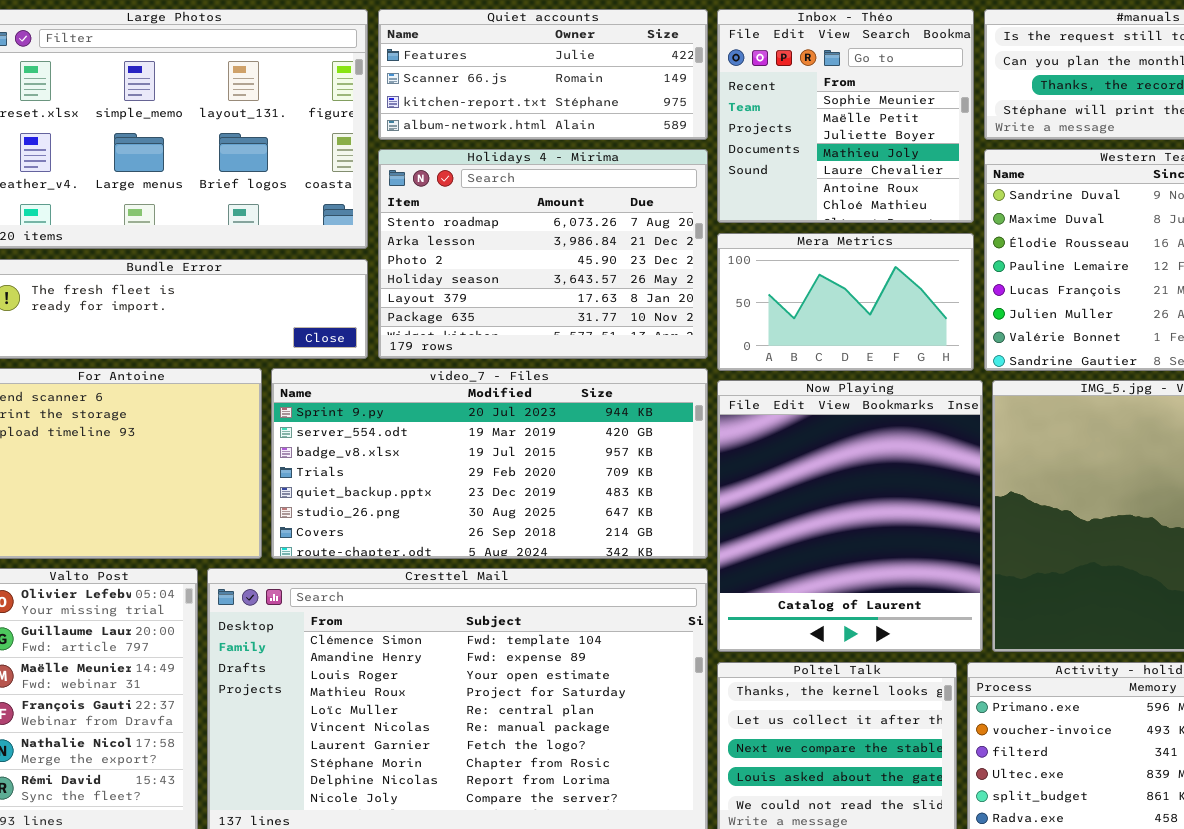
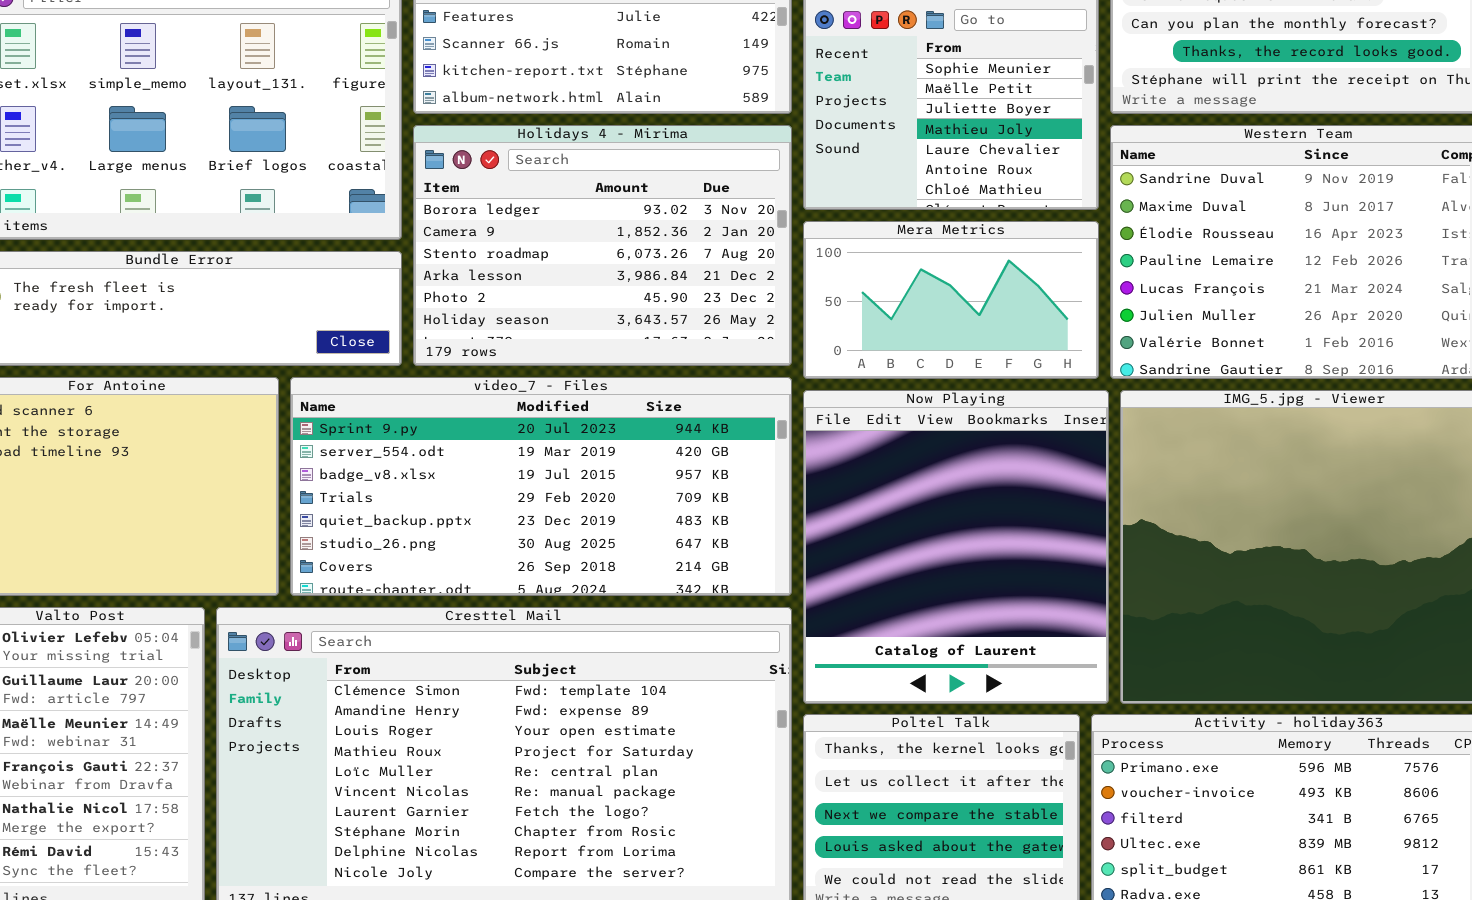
Holidays 4 - Mirima: [378,149,708,359] -> [413,125,792,366], scrolled up 2 rows

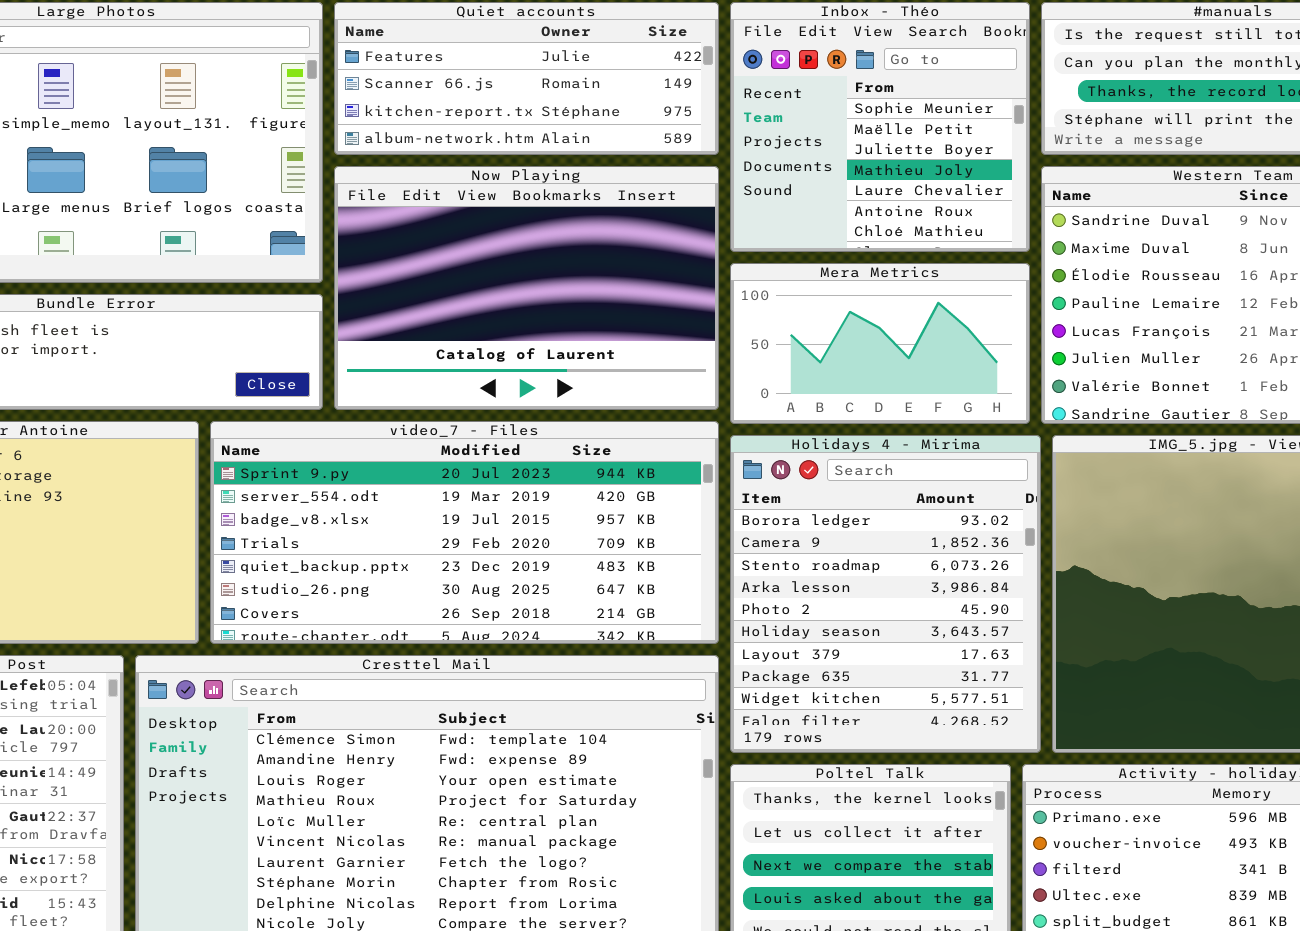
Holidays 4 - Mirima: [413,125,792,366] -> [730,435,1041,753], moved, resized
Now Playing: [803,390,1109,704] -> [334,166,719,410], moved, resized

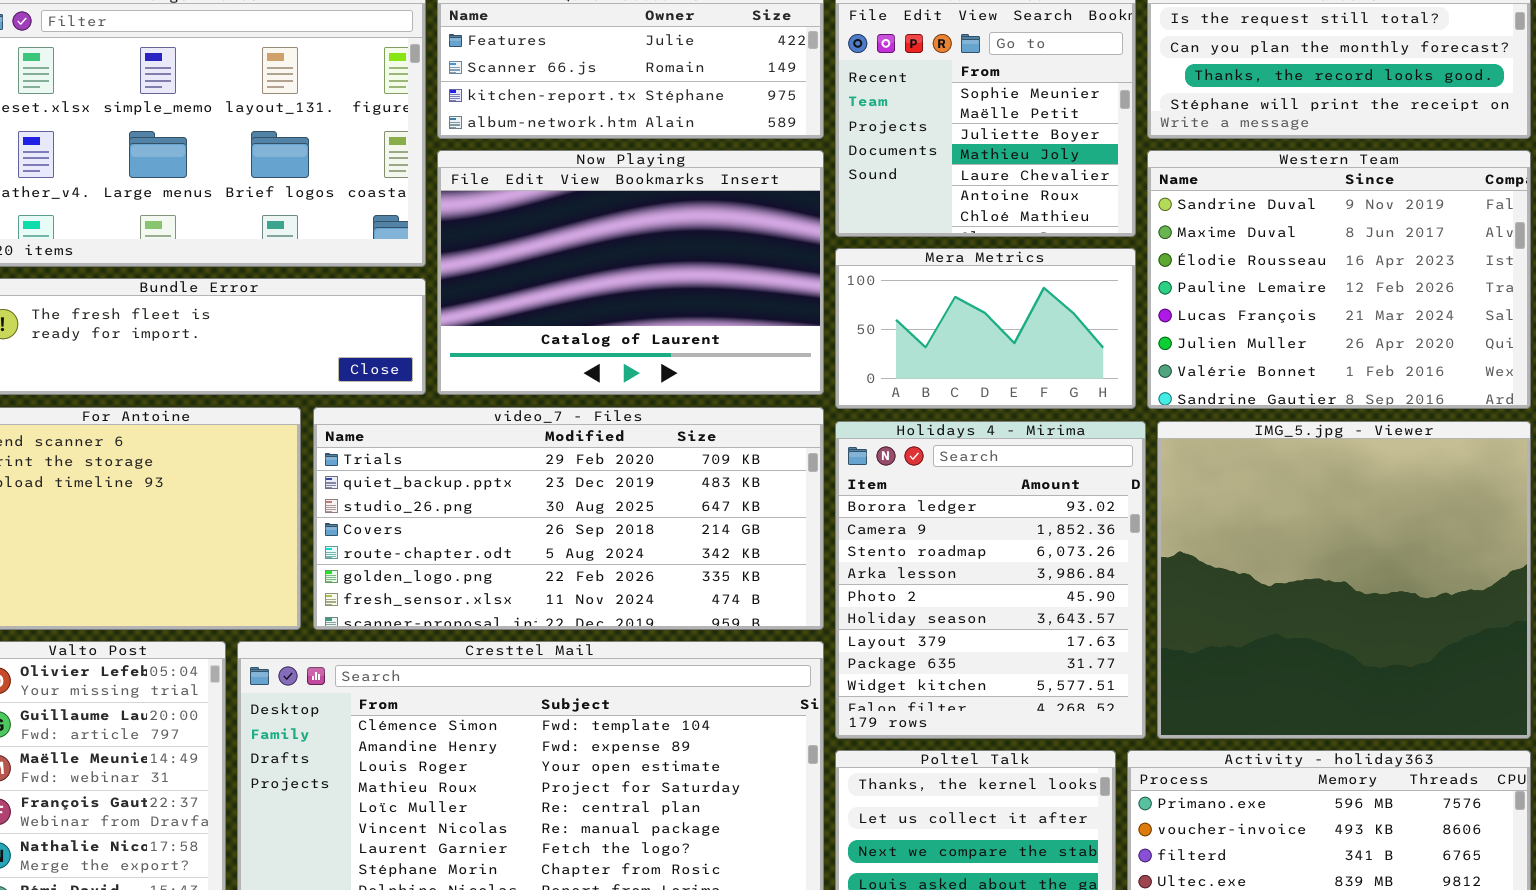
video_7 - Files: [210,421,719,644] -> [313,407,824,630], scrolled down 3 rows

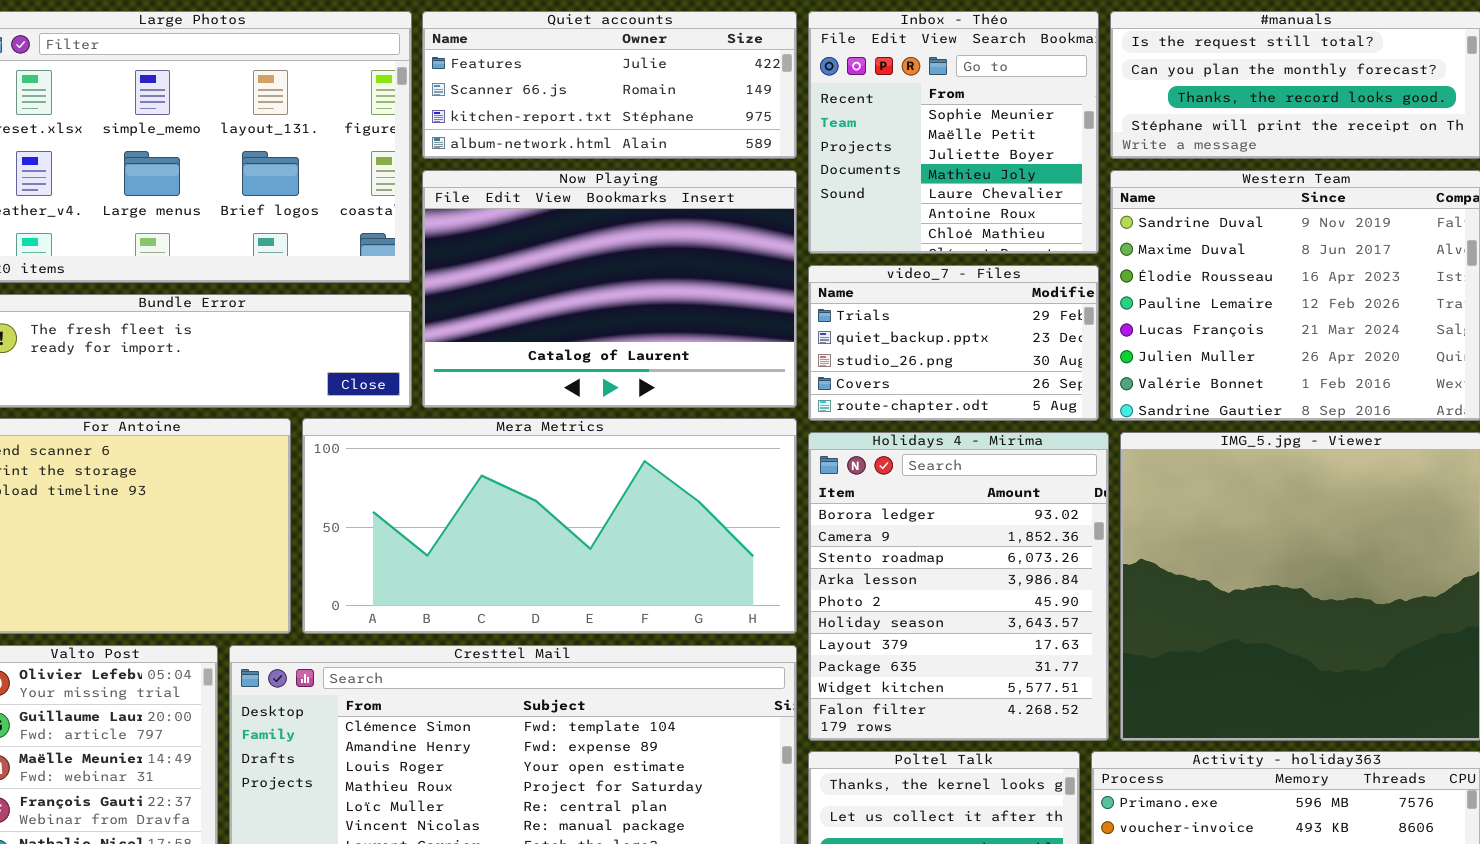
Mera Metrics: [835,248,1136,409] -> [302,418,797,634], moved, resized
video_7 - Files: [313,407,824,630] -> [808,265,1099,421], moved, resized

